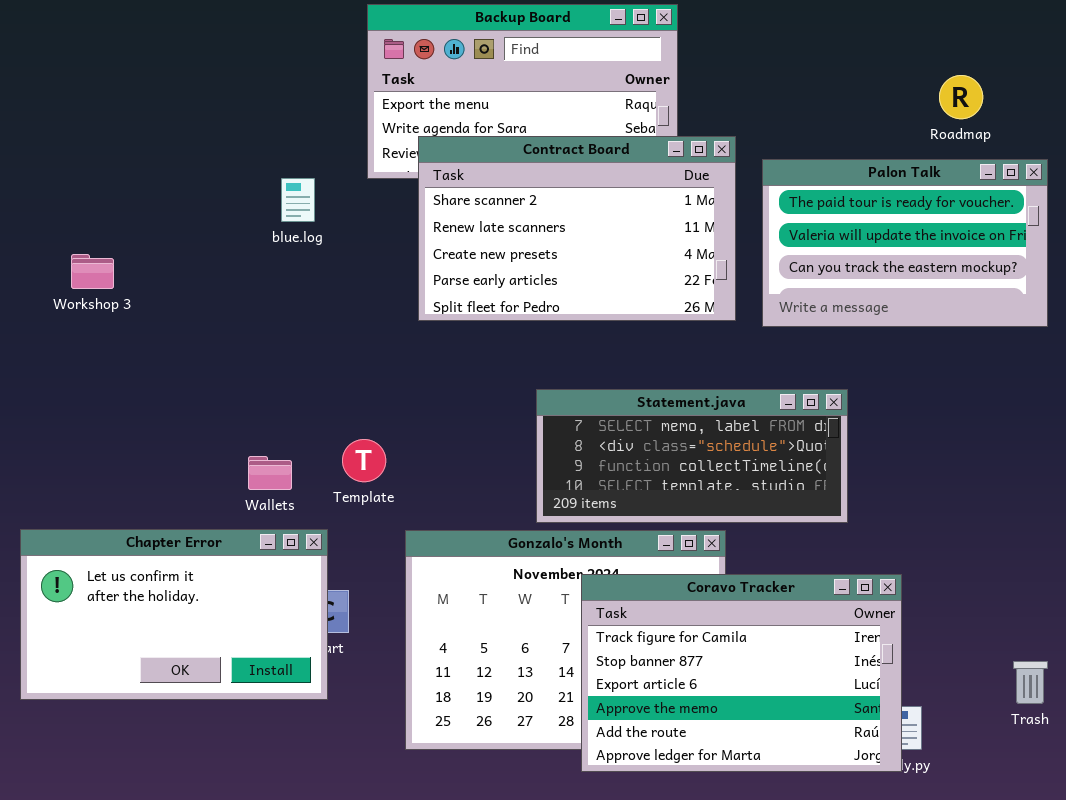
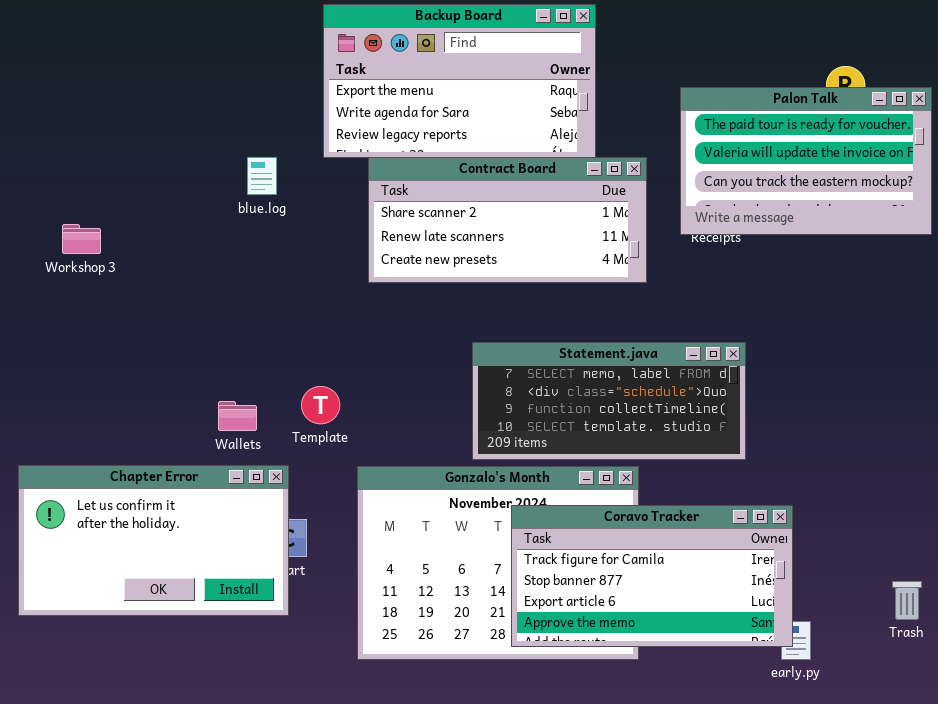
Contract Board: [418,136,736,321] -> [368,157,647,283], resized
Palon Talk: [762,159,1048,327] -> [680,87,932,235], moved
Coravo Tracker: [581,574,902,772] -> [511,505,793,647], resized

